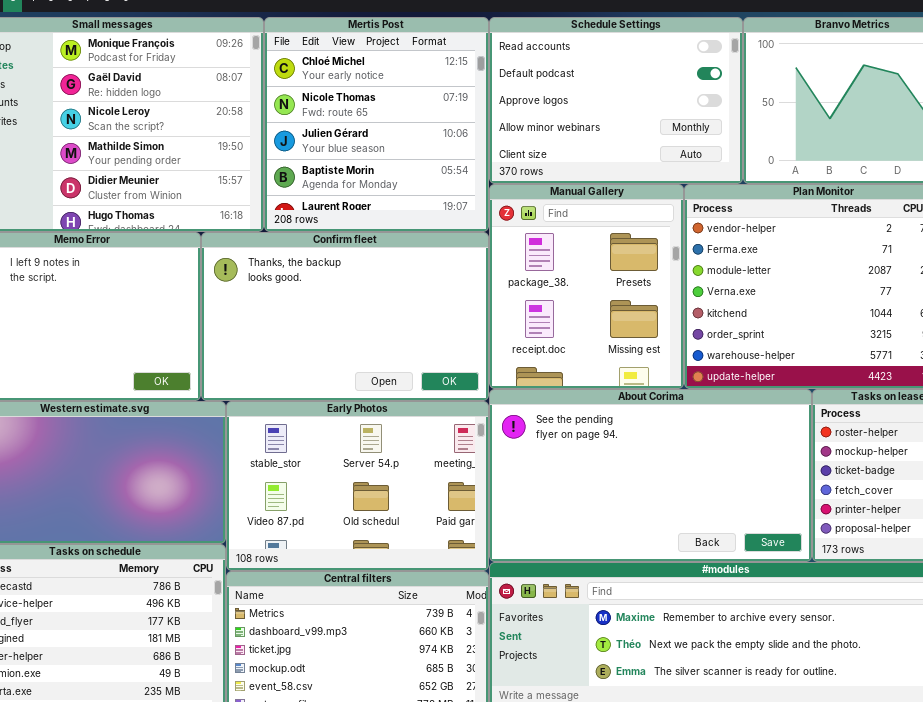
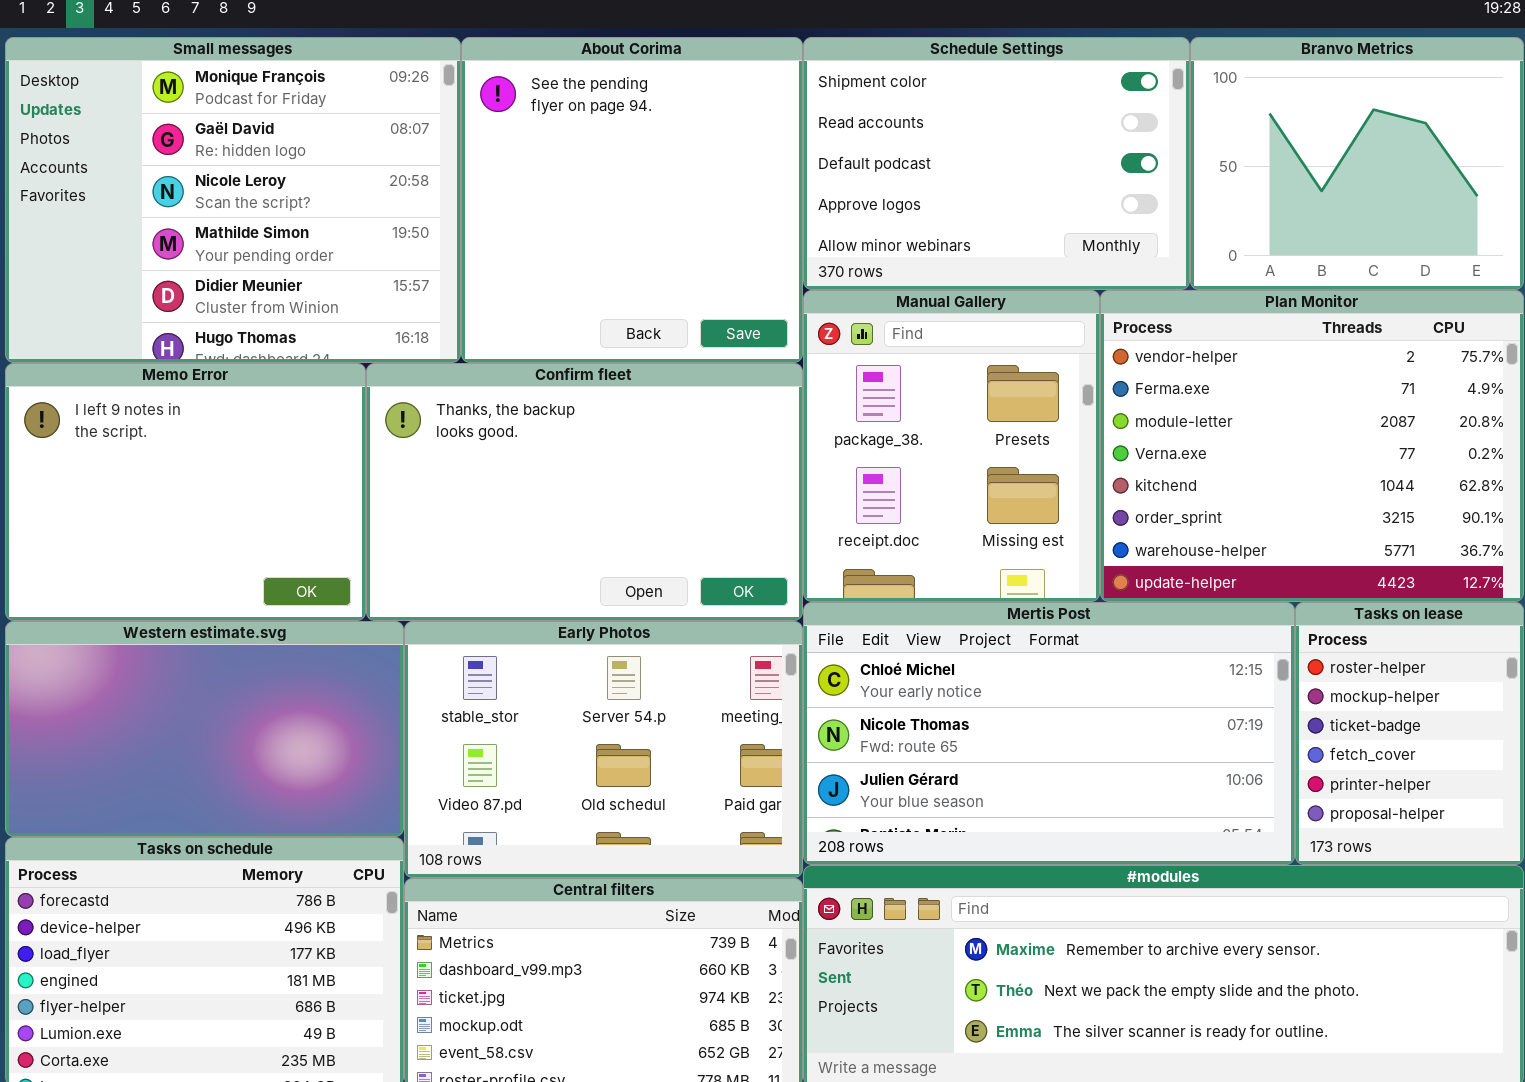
Mertis Post: [264,17,489,232] -> [803,602,1295,865], moved, resized
Schedule Settings: [489,17,743,184] -> [803,37,1190,290], scrolled up 1 row
About Corima: [489,389,812,562] -> [461,37,803,363], moved, resized

